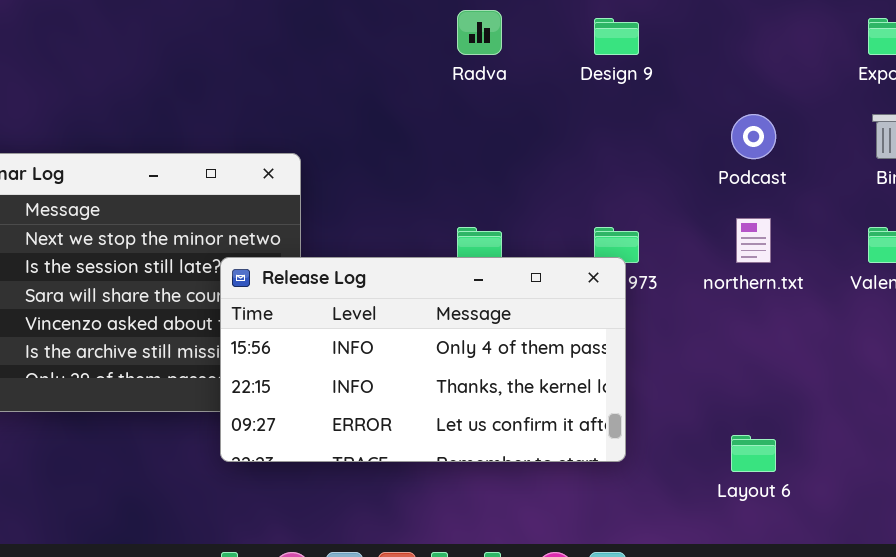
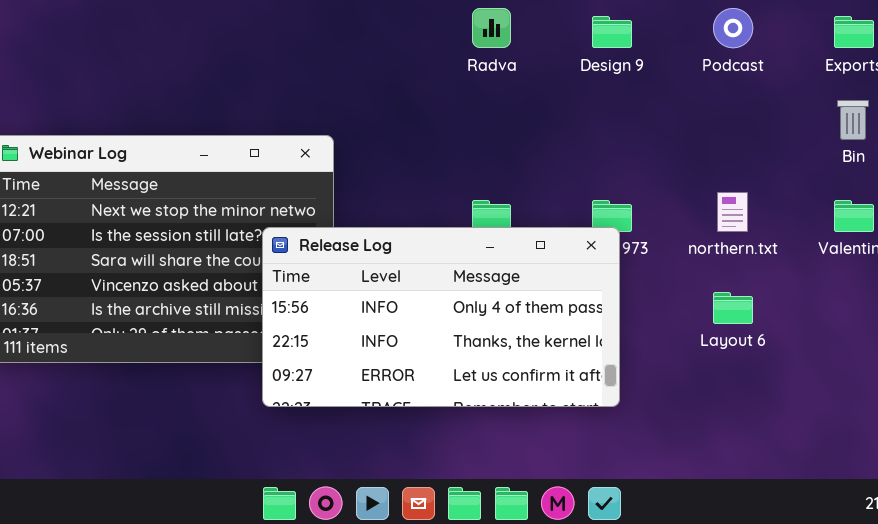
Podcast: [731,114,776,159] -> [713,8,753,48], moved
Layout 6: [731,435,776,472] -> [713,292,753,324], moved

